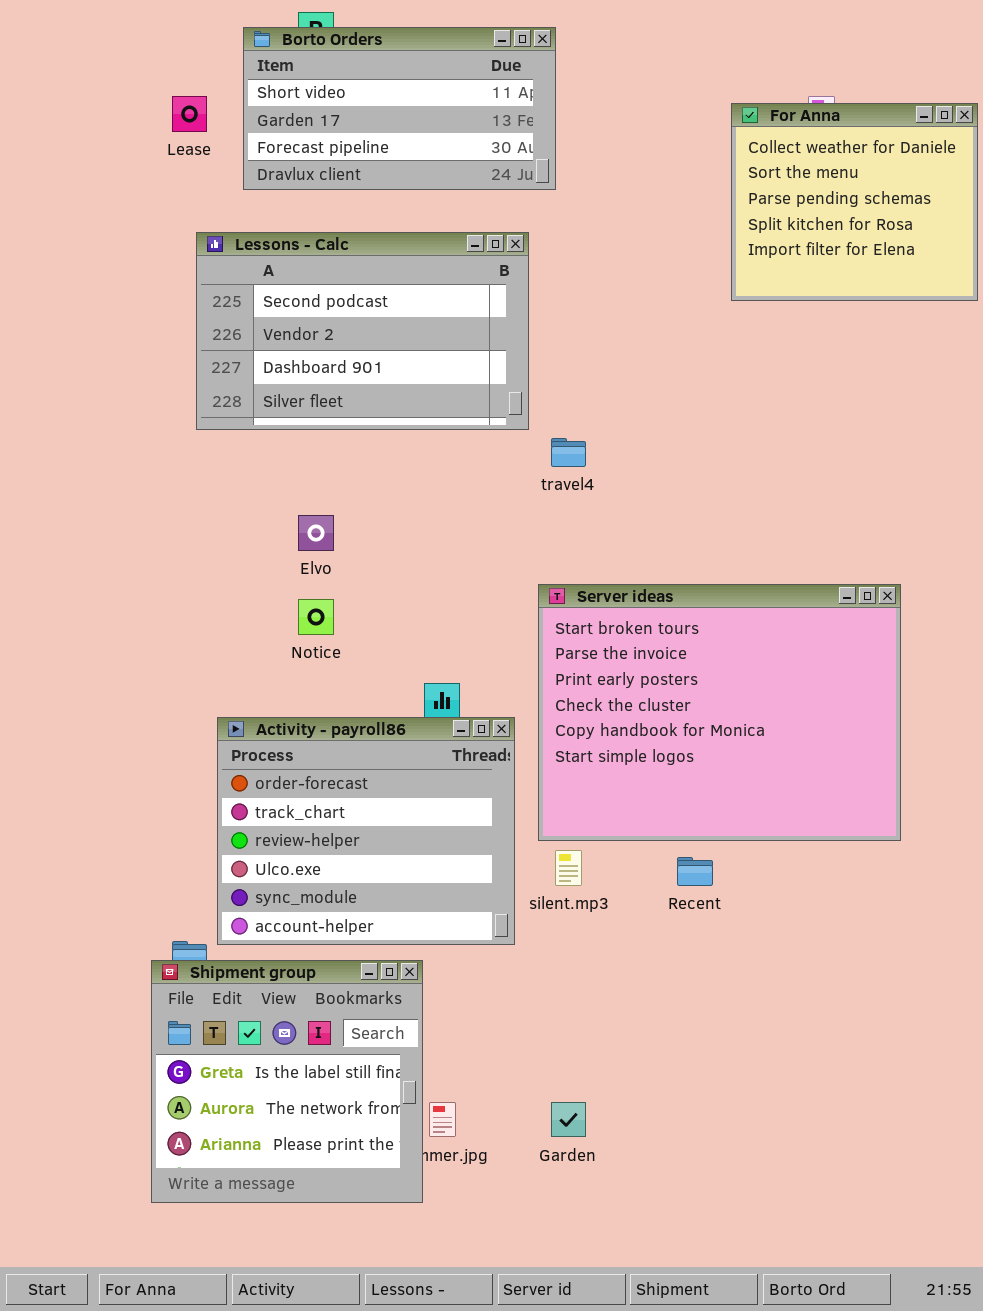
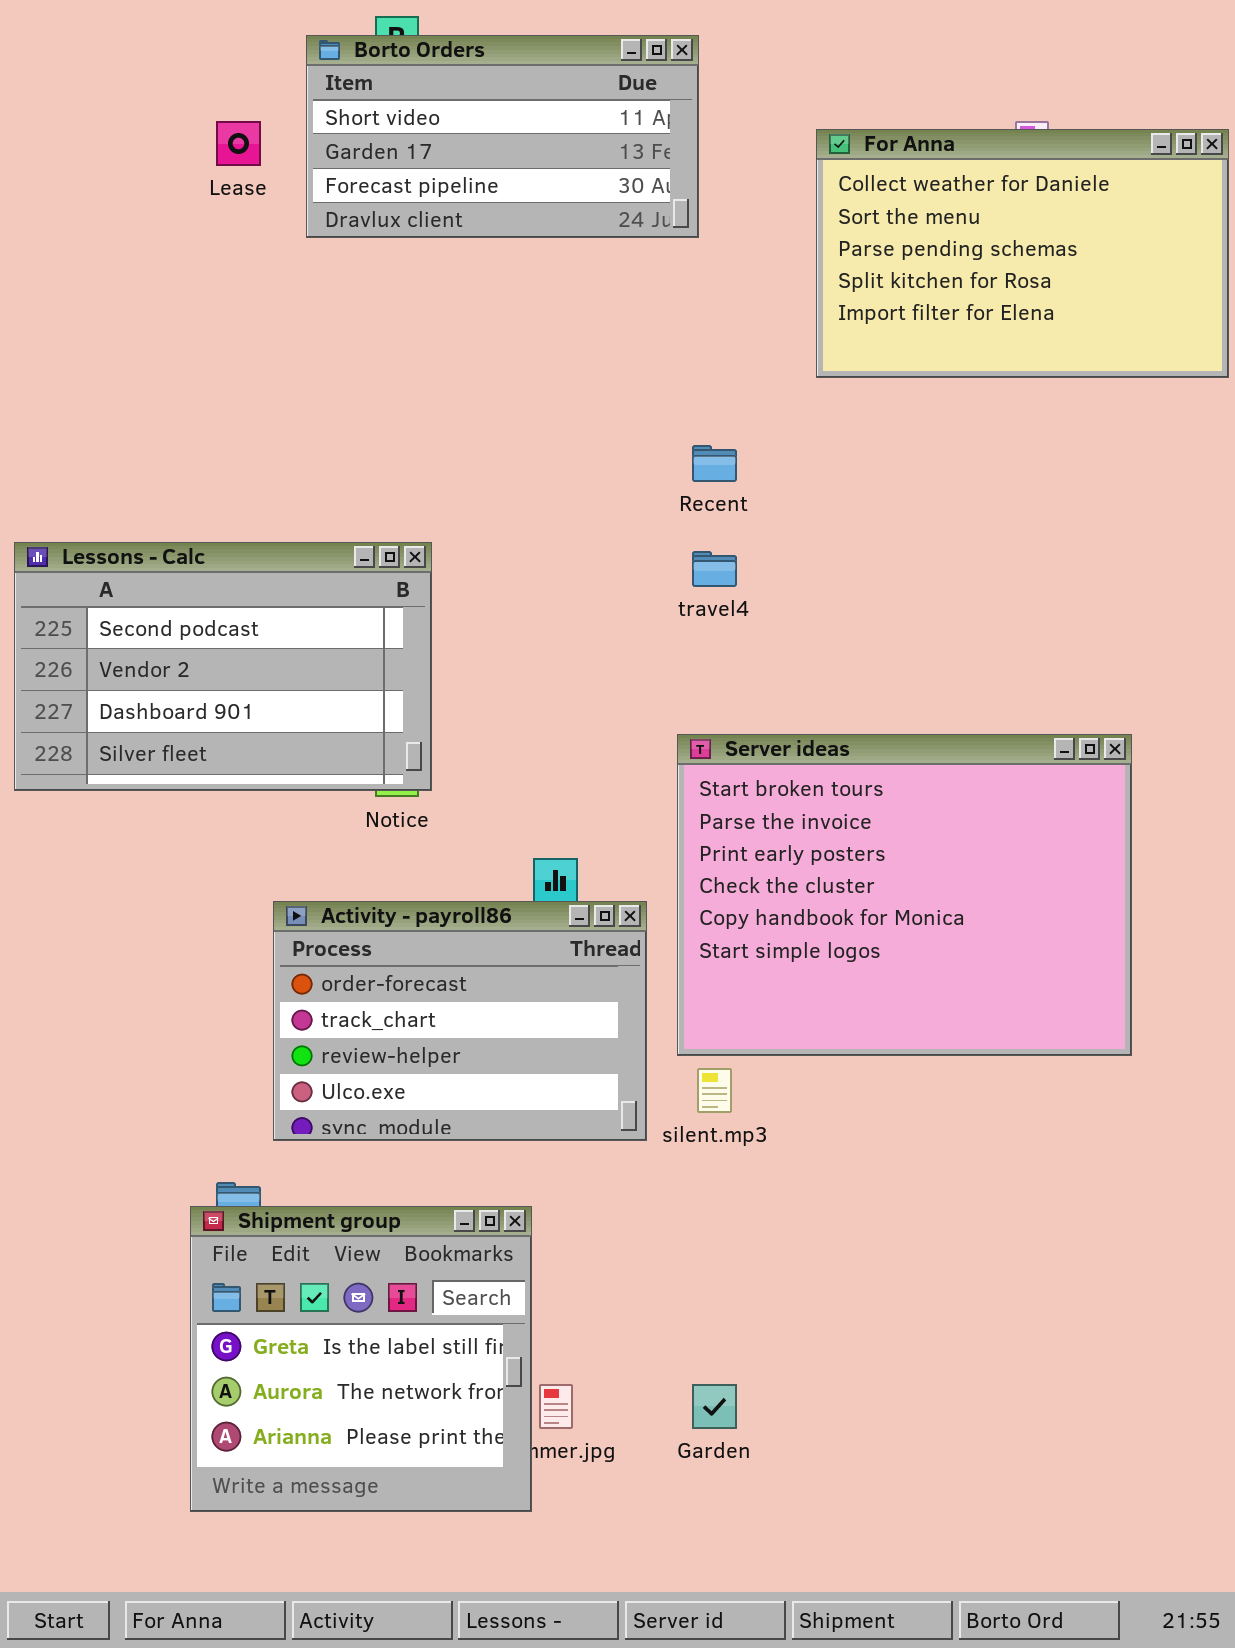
For Anna: [731,103,978,301] -> [816,129,1229,378], resized
Lessons - Calc: [196,232,529,430] -> [14,542,432,791], moved
Activity - payroll86: [217,717,515,945] -> [273,901,647,1141], resized
Recent: [677,857,713,886] -> [692,445,737,482], moved

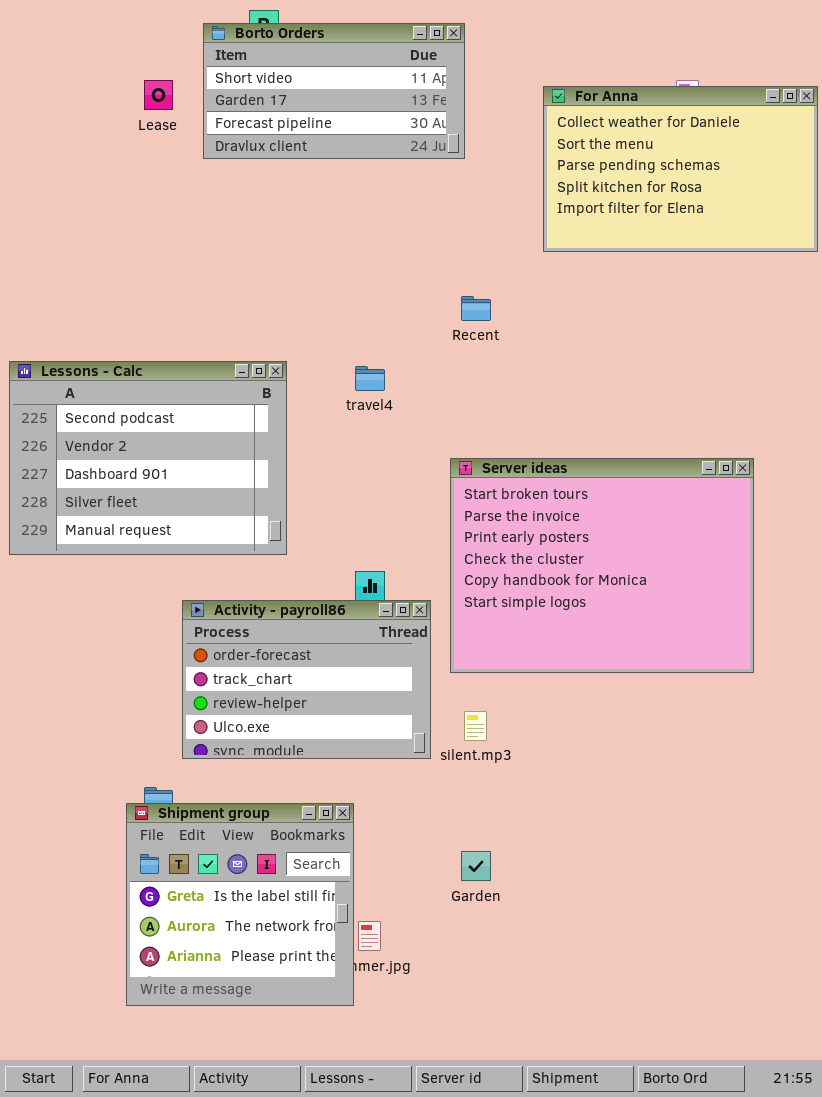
Lessons - Calc: [14,542,432,791] -> [9,361,287,555], resized
travel4: [692,551,737,587] -> [355,366,385,391], moved
Server ideas: [677,734,1132,1056] -> [450,458,754,673], moved
Garden: [692,1384,737,1429] -> [461,851,491,881], moved

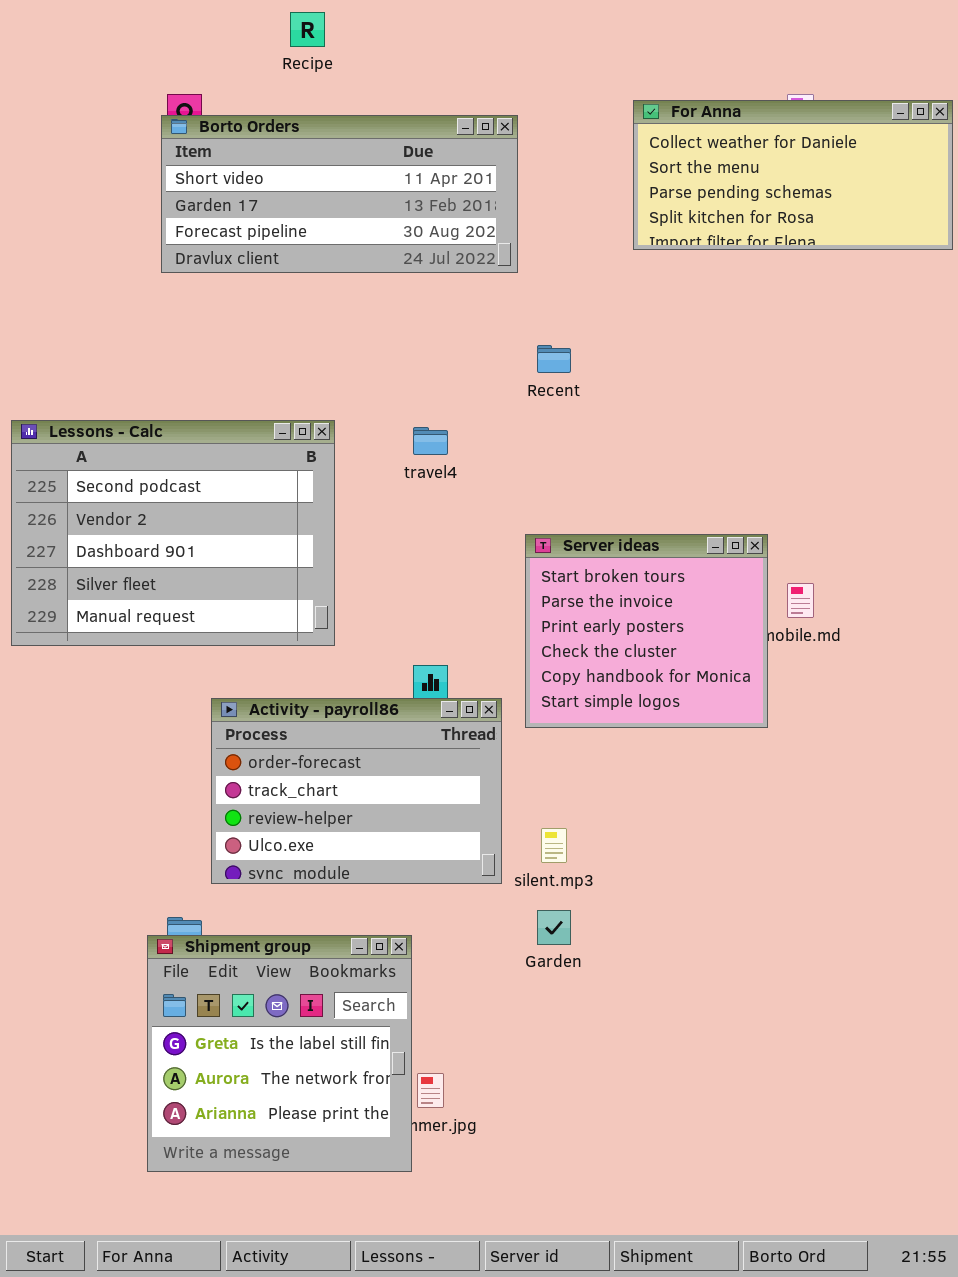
Borto Orders: [203,23,465,159] -> [161,115,518,273], moved, resized
For Anna: [543,86,818,252] -> [633,100,953,250], resized
Server ideas: [450,458,754,673] -> [525,534,768,728], resized
Garden: [461,851,491,881] -> [537,910,571,945], moved

